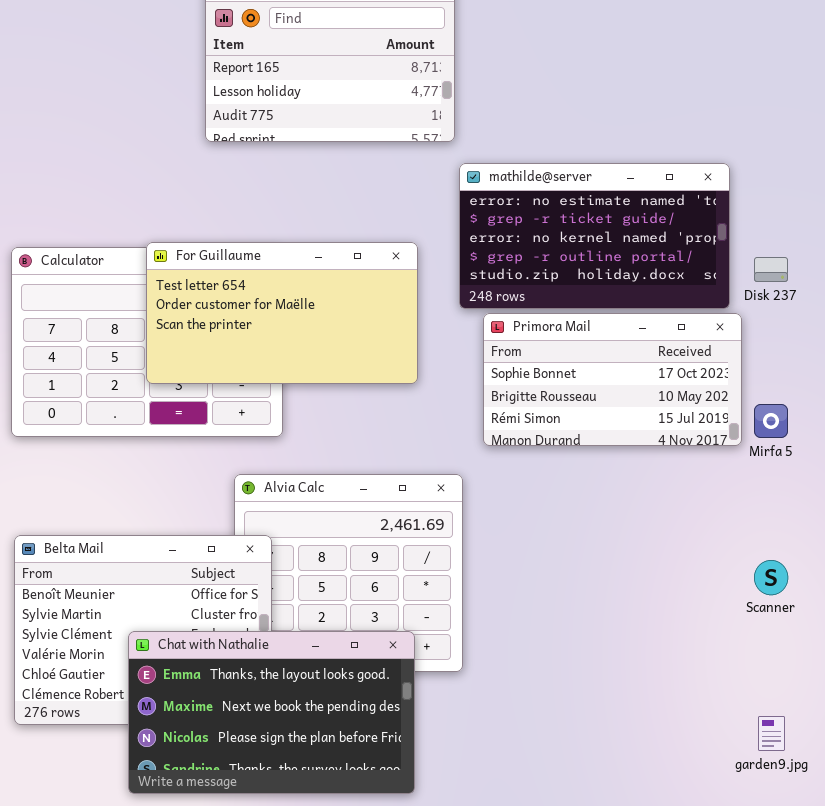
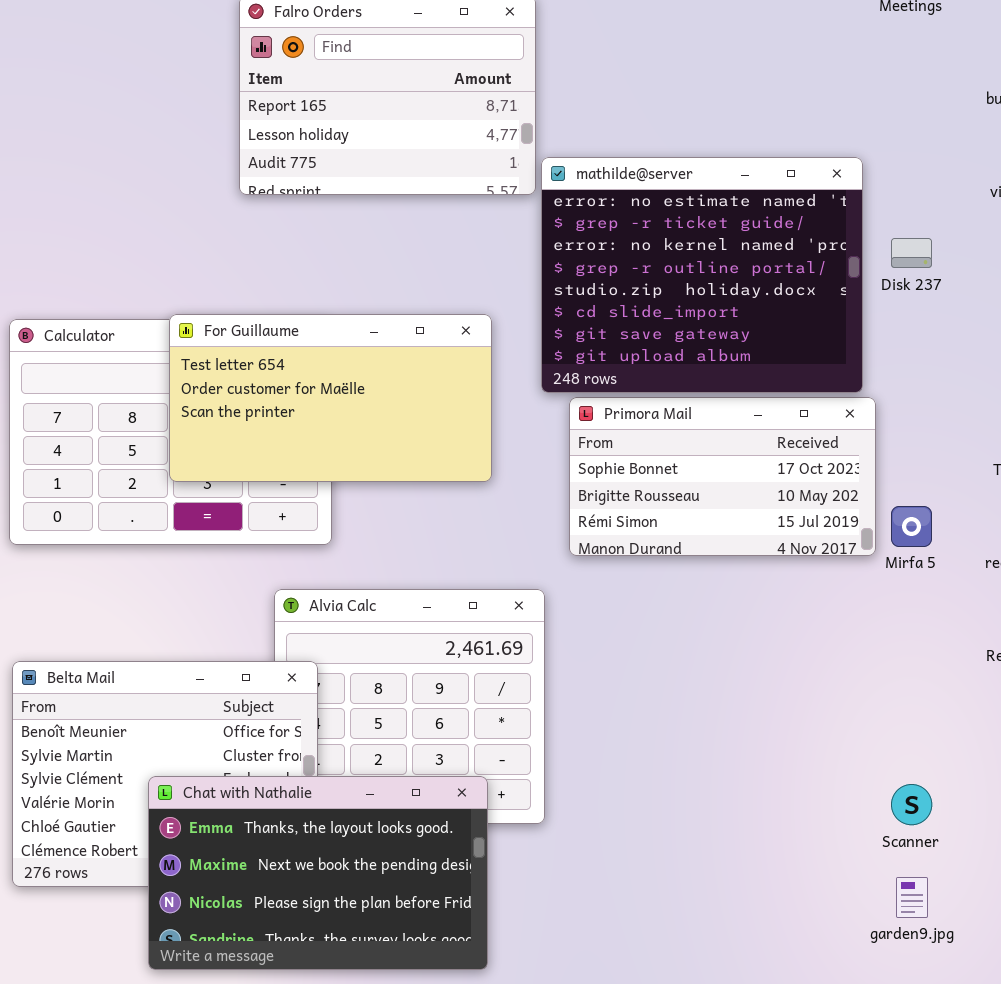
mathilde@server: [459,163,730,309] -> [541,157,863,393], resized
Disk 237: [754,257,788,282] -> [891,238,932,268], moved
Scanner: [754,560,788,595] -> [891,784,932,825], moved

